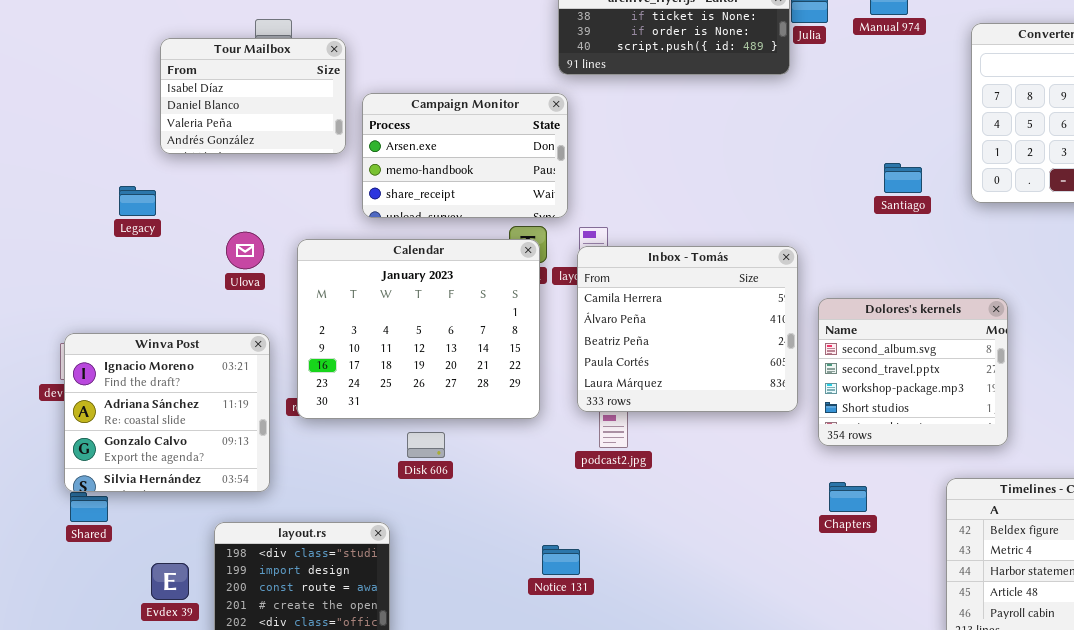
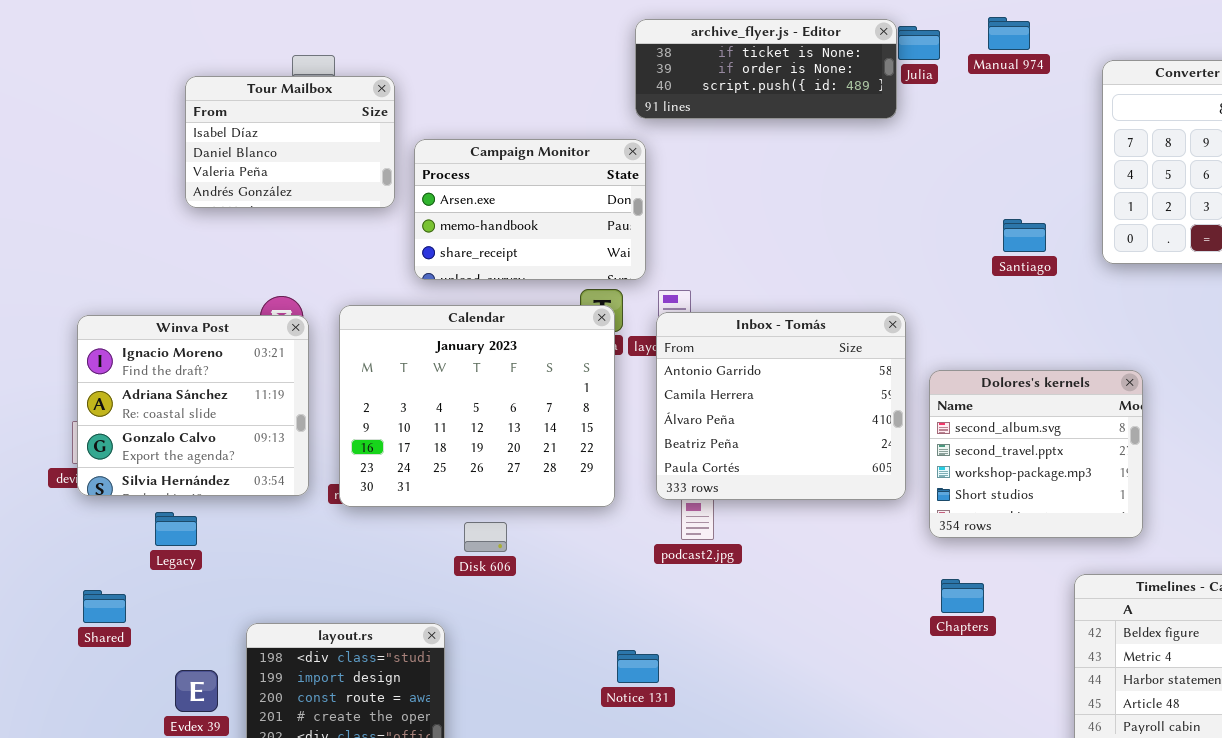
Legacy: [119,186,156,216] -> [155,512,197,546], moved
Inbox - Tomás: [577,246,798,412] -> [656,312,906,500], scrolled up 1 row
Winva Post: [64,333,270,492] -> [77,315,309,496], moved

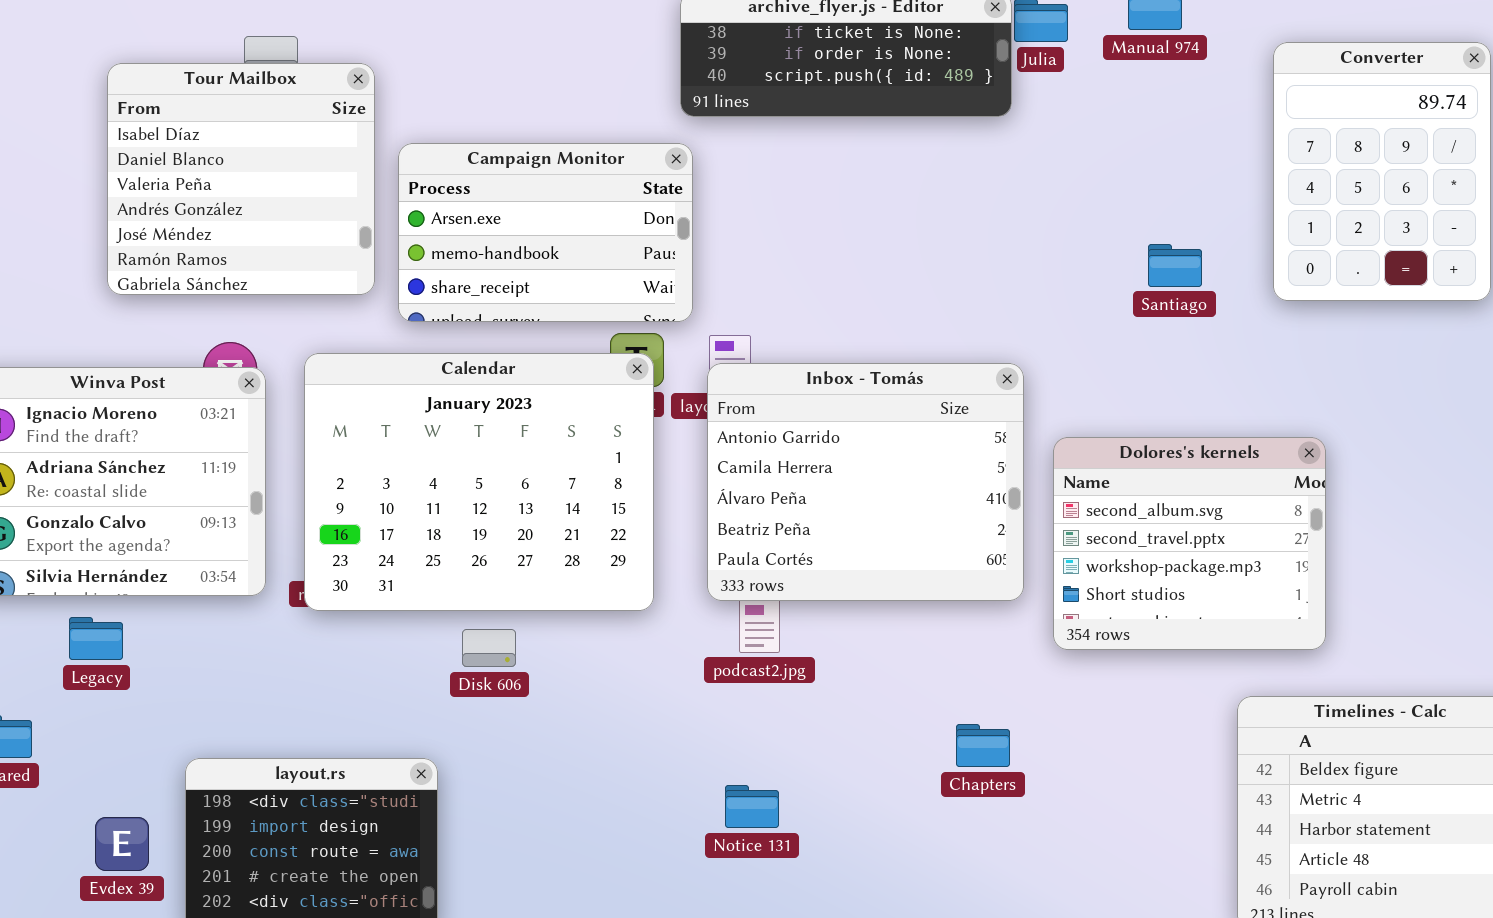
Tour Mailbox: [185,76,395,208] -> [107,63,375,295], resized
Chapters: [941,579,984,613] -> [956,724,1010,767], moved
Notice 131: [617,650,659,683] -> [725,785,779,828], moved

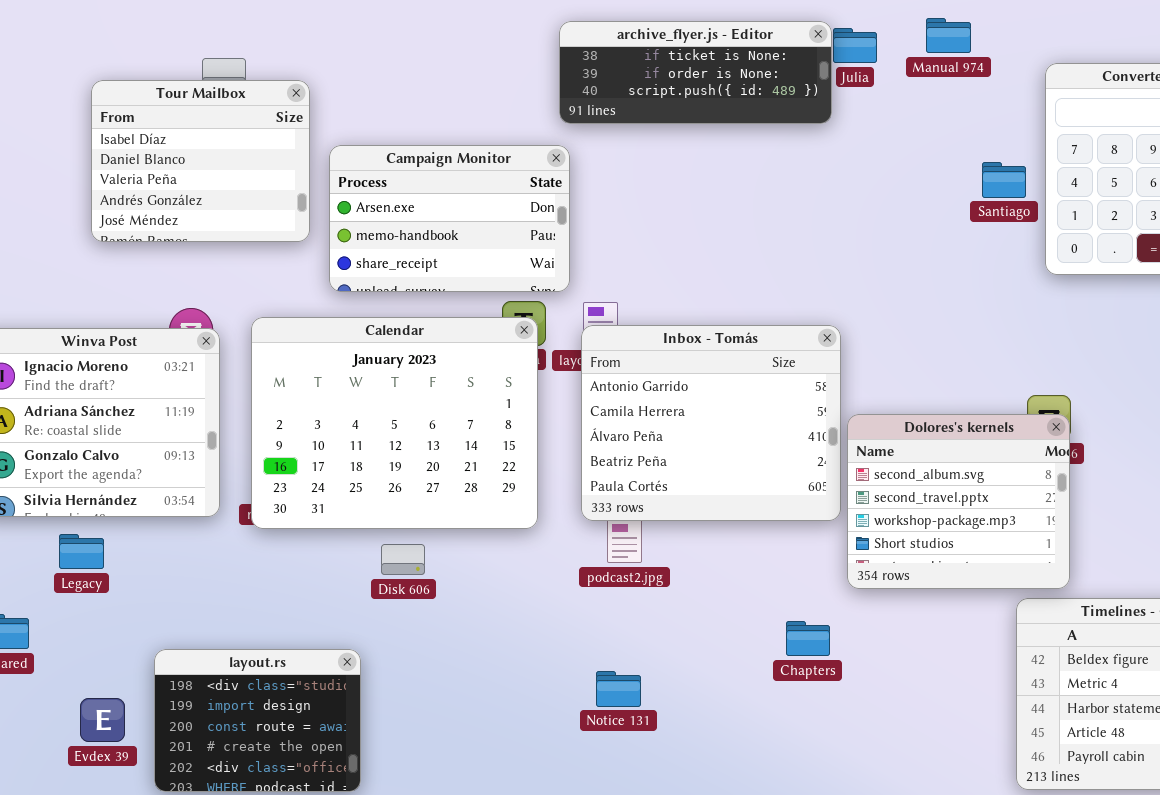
Tour Mailbox: [107,63,375,295] -> [91,80,310,242], resized
Santiago: [1148,244,1202,287] -> [982,162,1026,198], moved
Dolores's kernels: [1053,437,1326,650] -> [847,414,1070,589], moved

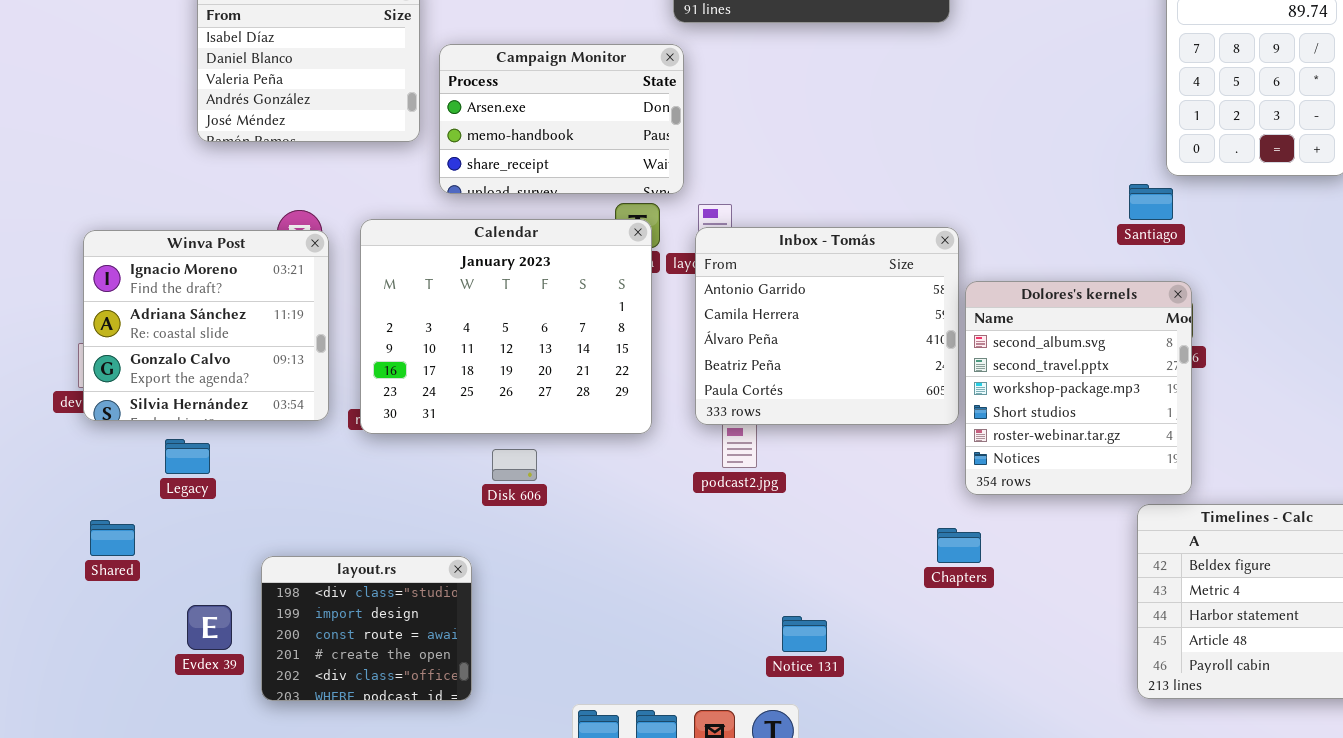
Santiago: [982,162,1026,198] -> [1129,184,1173,220], moved
Dolores's kernels: [847,414,1070,589] -> [965,281,1192,495], resized
Chapters: [786,621,830,656] -> [937,528,981,563], moved
Notice 131: [596,671,641,707] -> [782,616,827,652], moved

